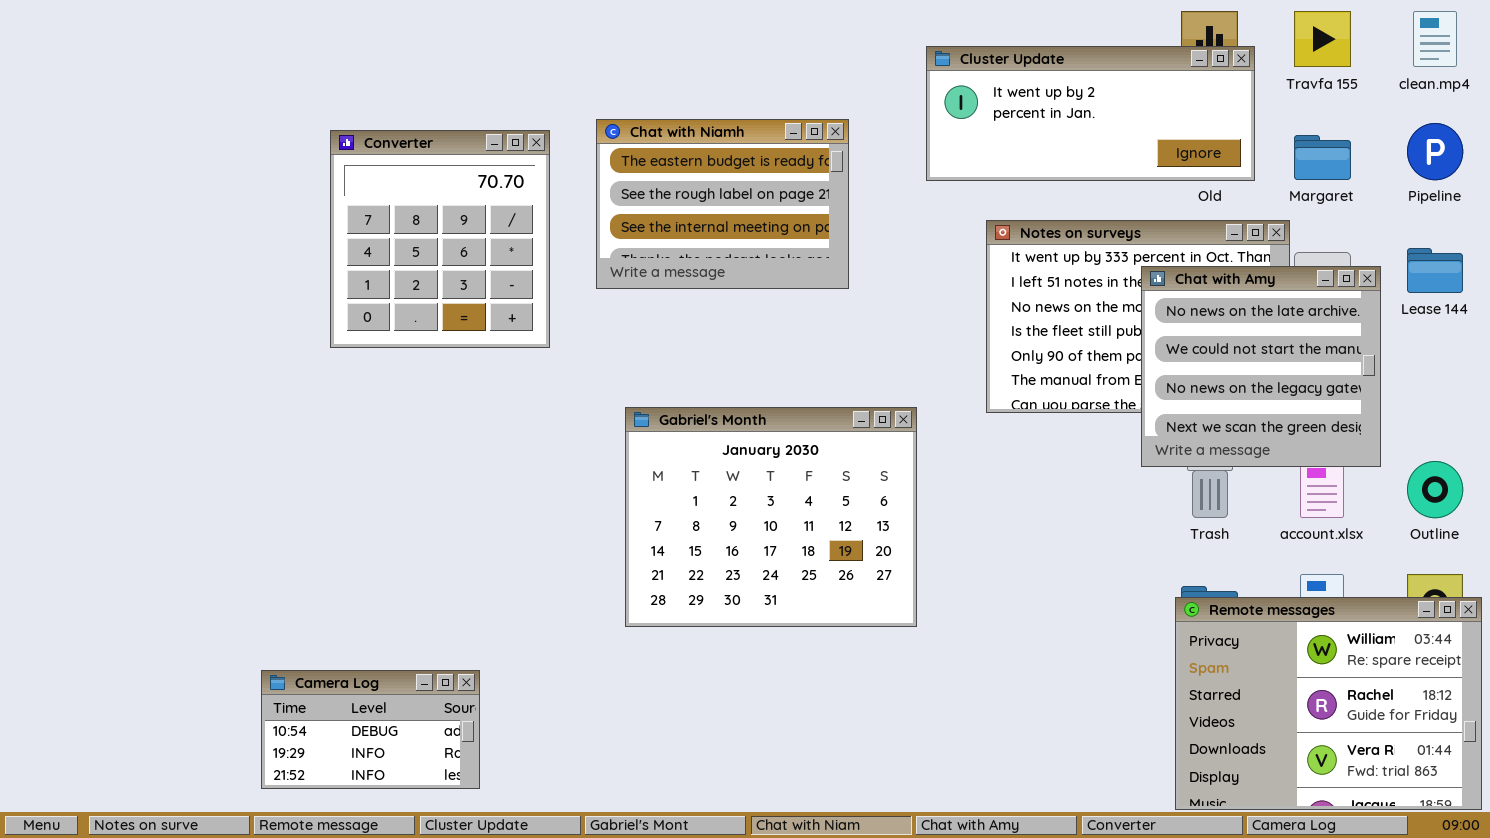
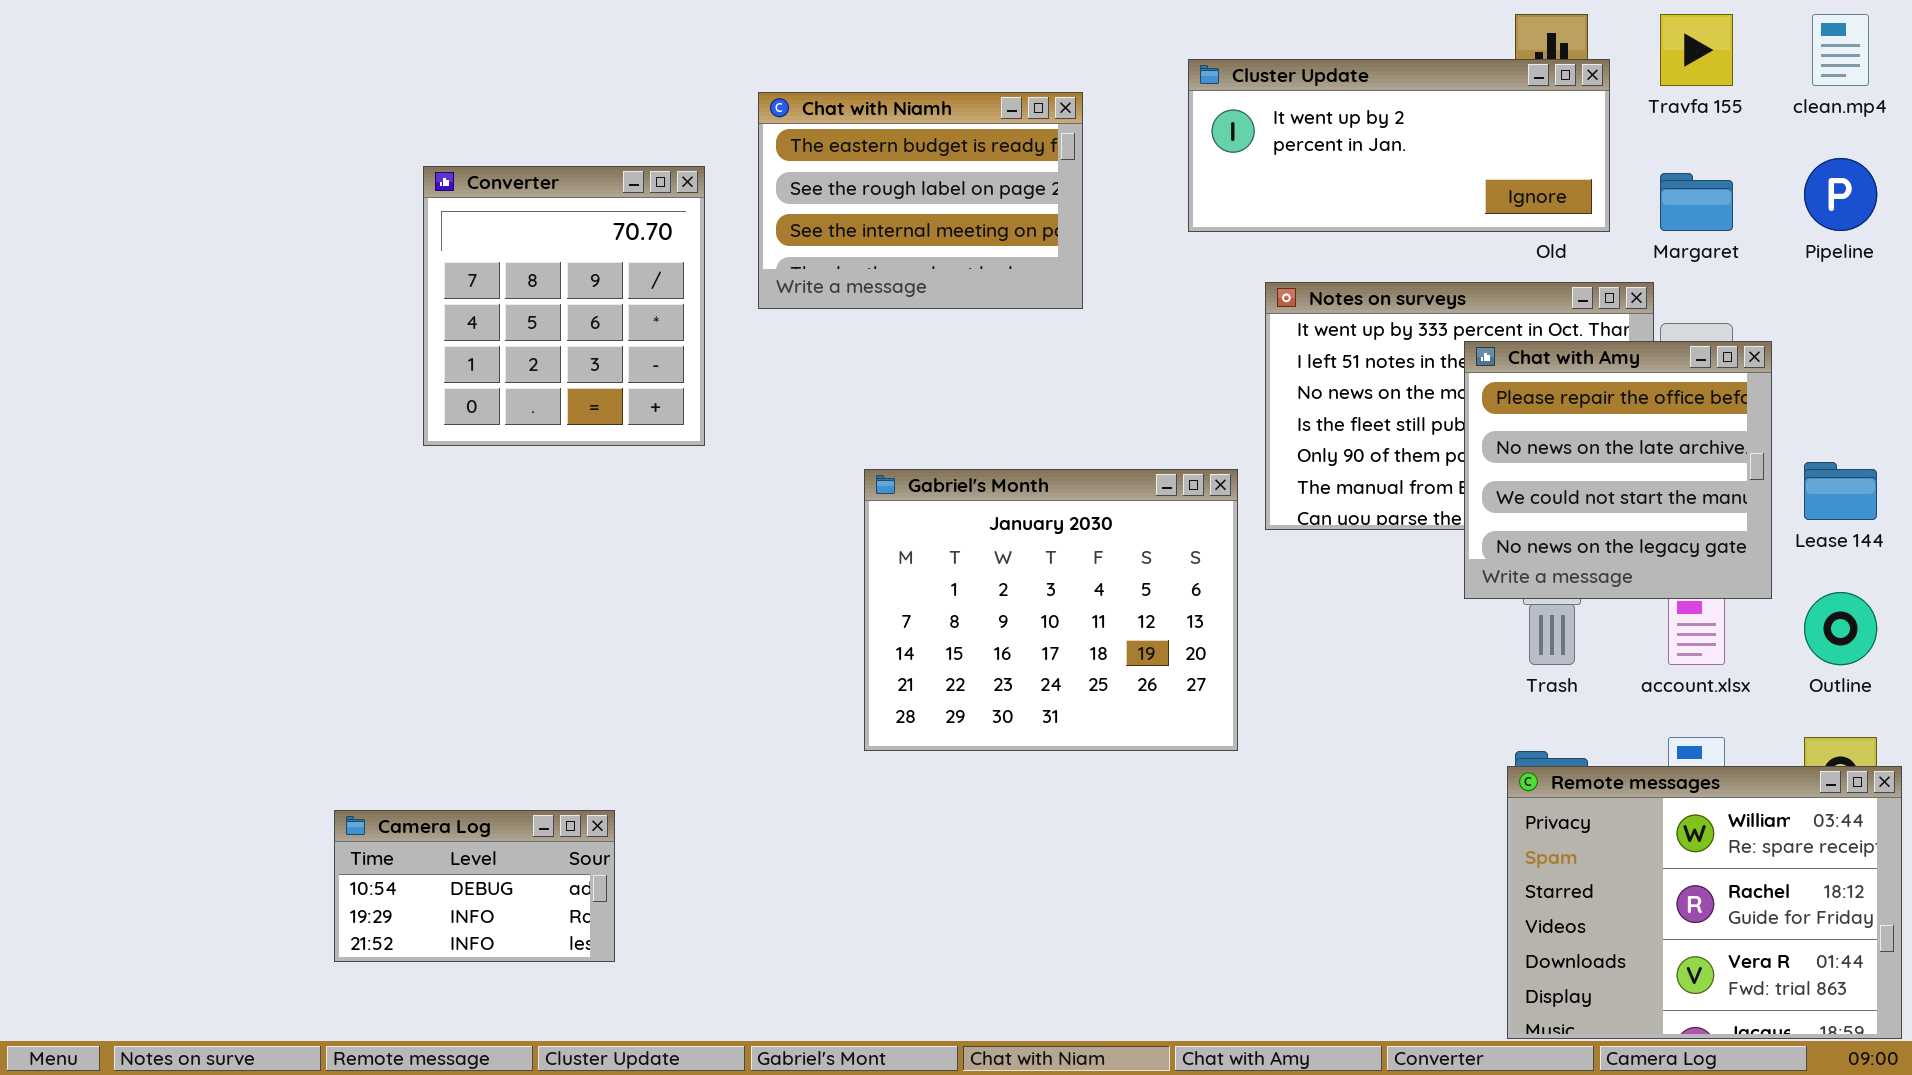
Chat with Niamh: [596,119,849,289] -> [758,92,1083,309], moved
Lease 144: [1407,248,1463,293] -> [1804,462,1877,520], moved
Chat with Amy: [1141,266,1381,467] -> [1464,341,1772,599], scrolled up 1 row
Gabriel's Month: [625,407,917,627] -> [864,469,1238,751], moved
Camera Log: [261,670,480,789] -> [334,810,615,962], moved

